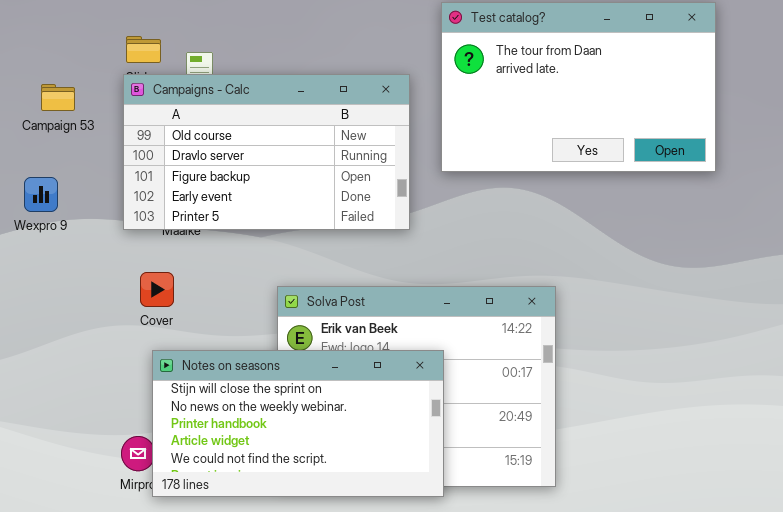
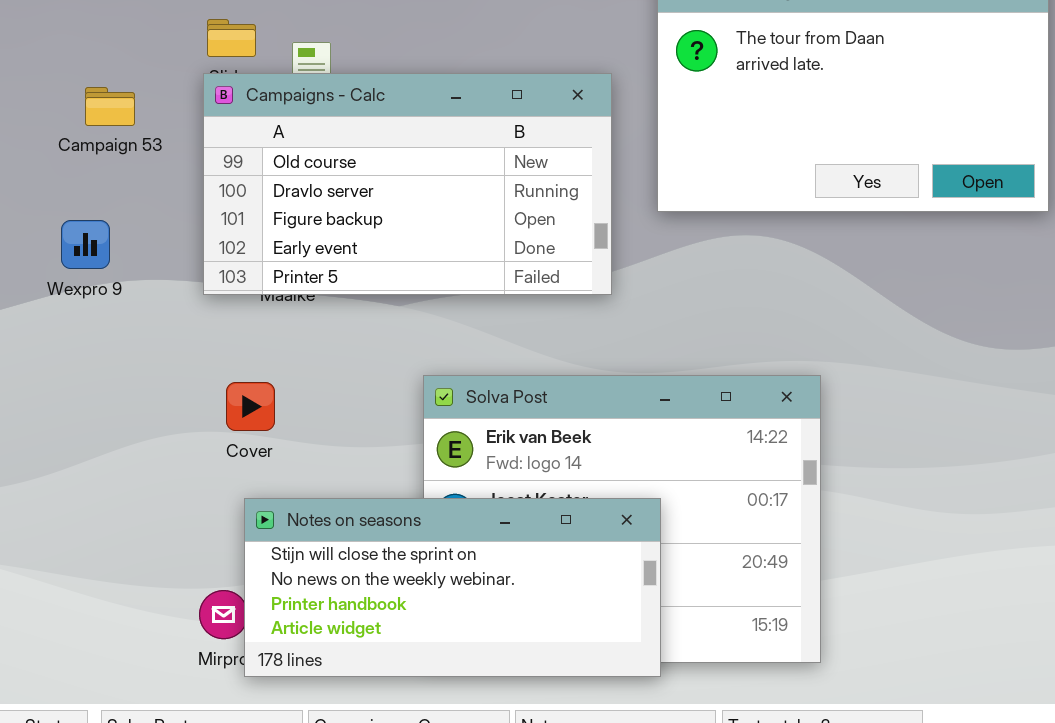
Cover: [140,272,174,307] -> [226,382,275,431], moved
Notes on seasons: [152,350,444,497] -> [244,498,661,677], resized

